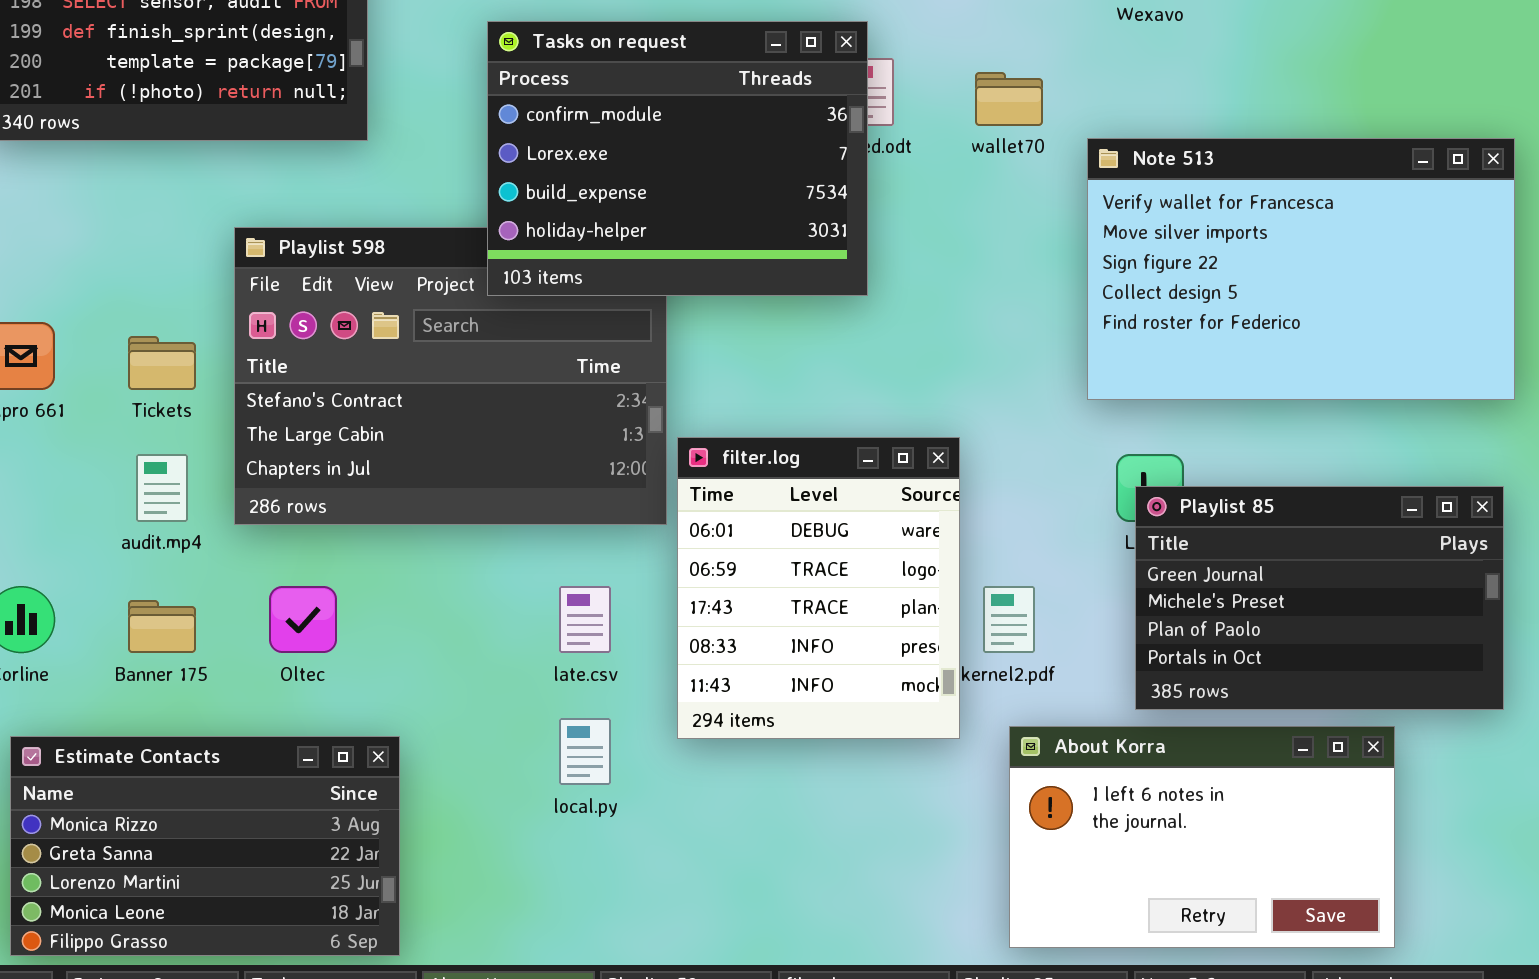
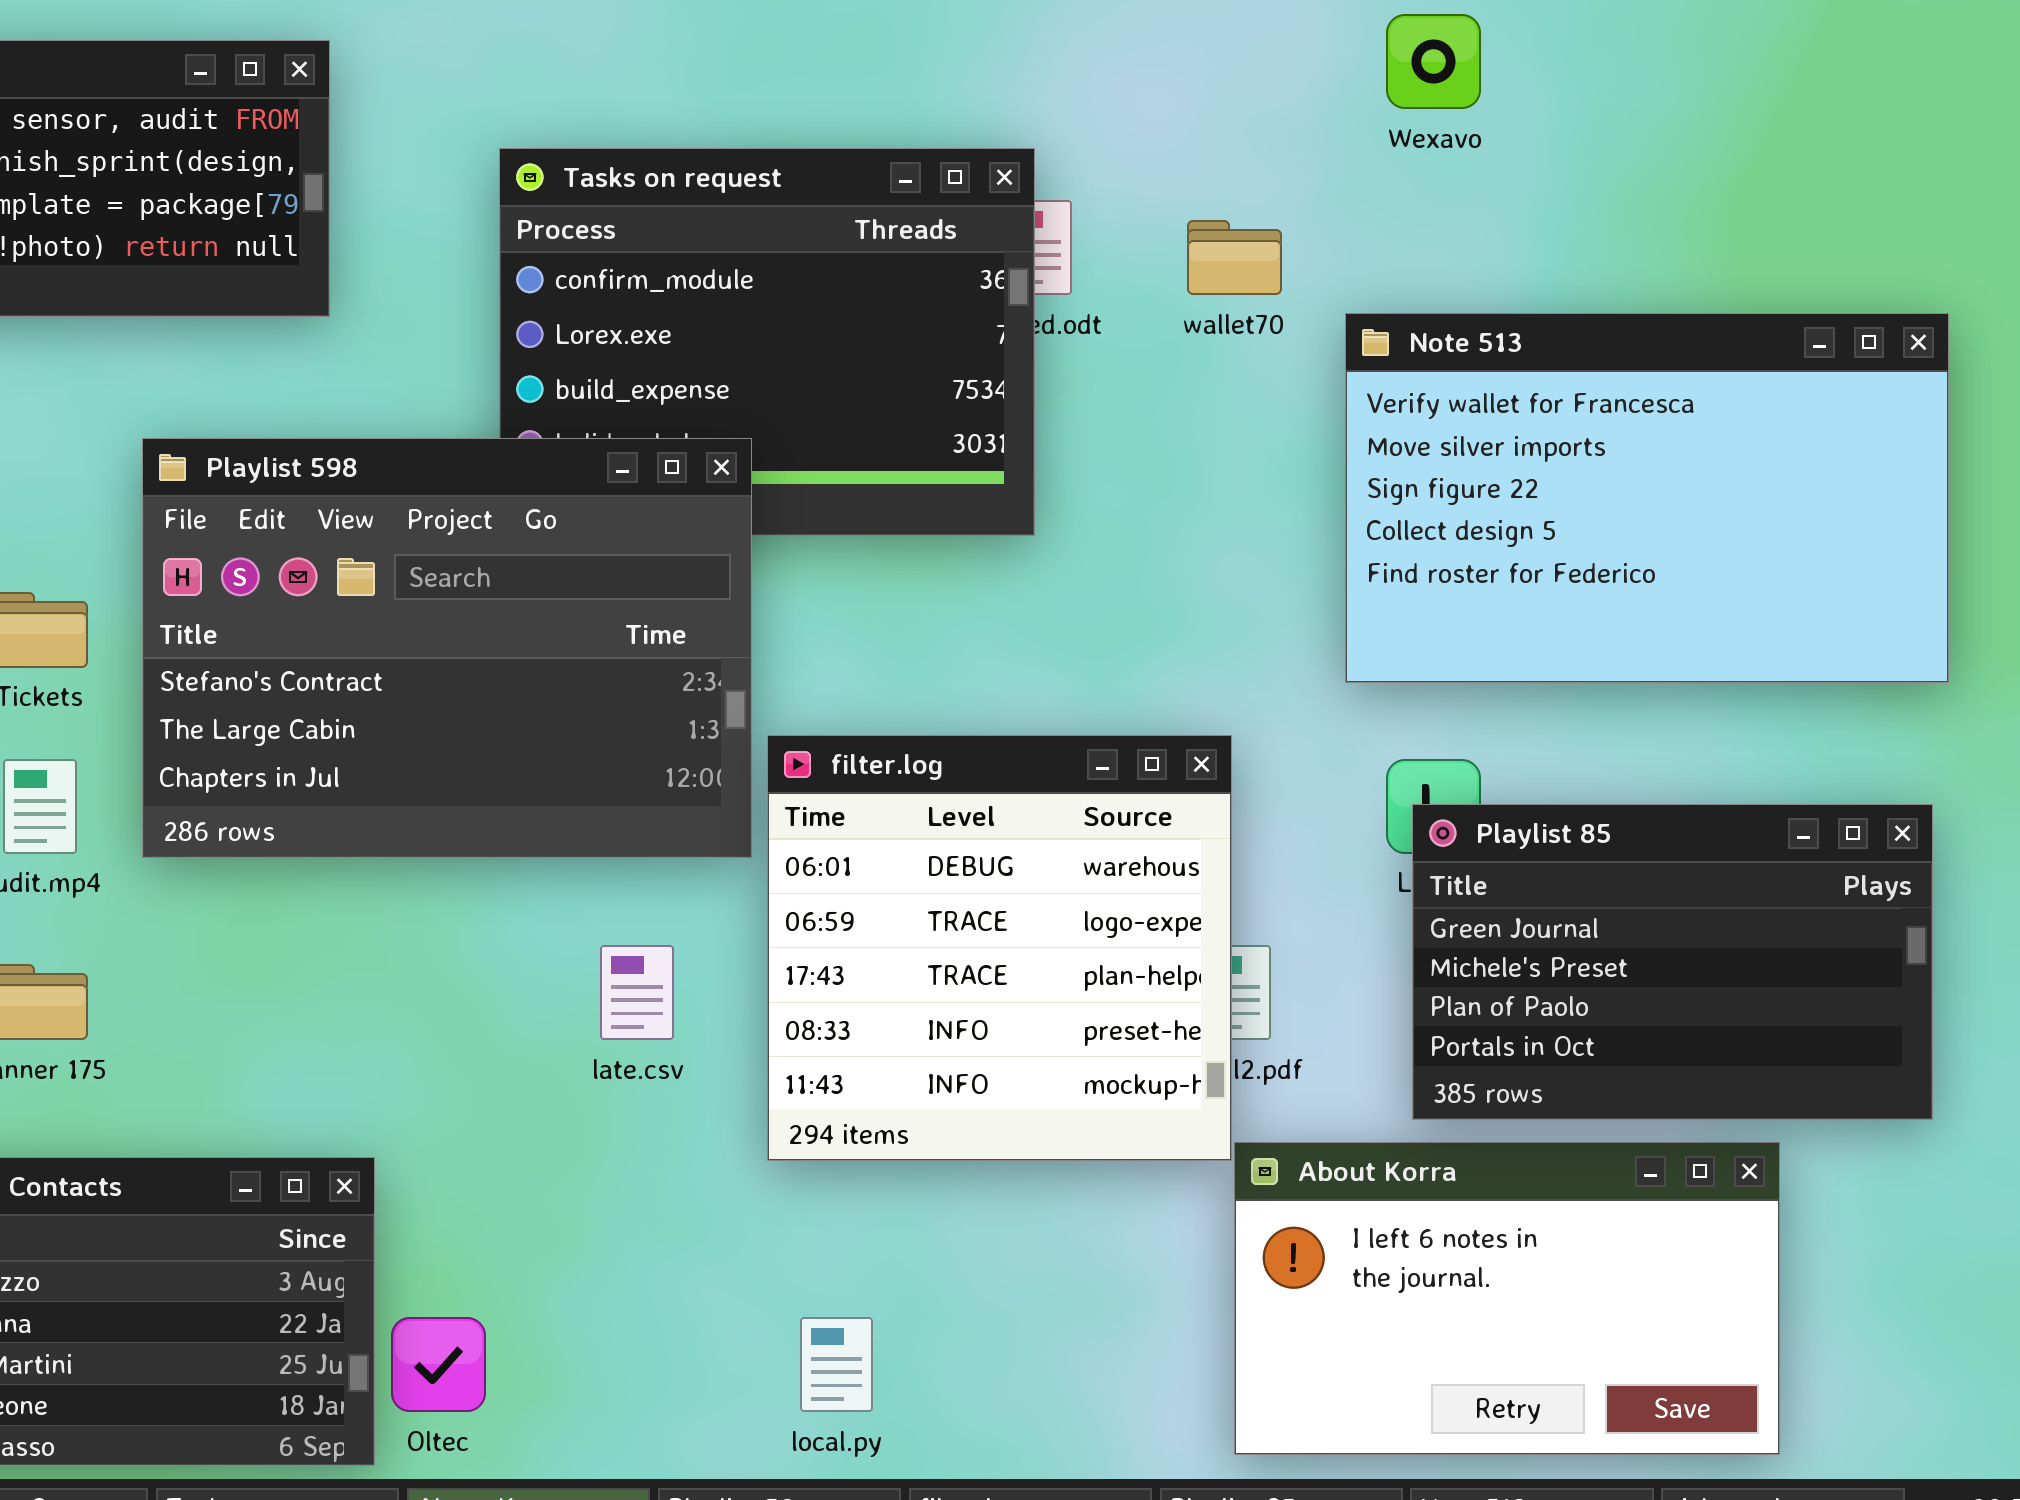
Playlist 598: [234,227,667,525] -> [142,438,752,858], raised
filter.log: [677,437,960,739] -> [767,735,1232,1161], resized
Oltec: [269,586,337,653] -> [391,1317,486,1412], moved
local.py: [559,718,611,785] -> [800,1317,873,1412], moved

